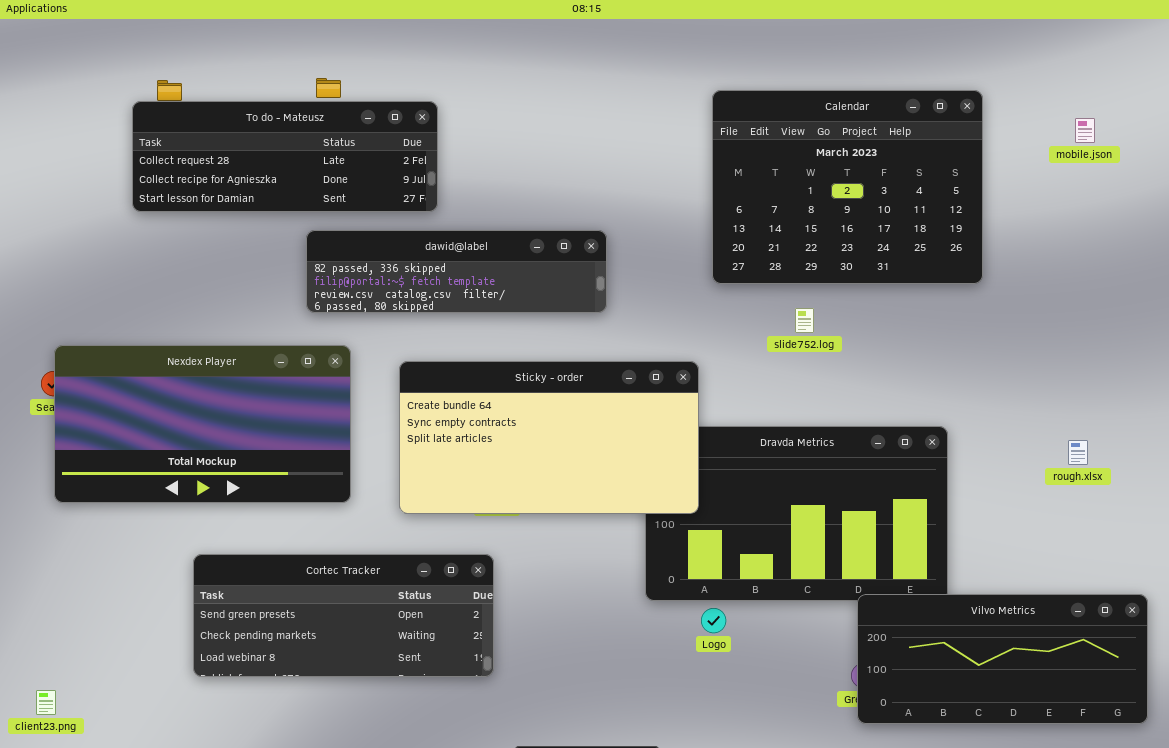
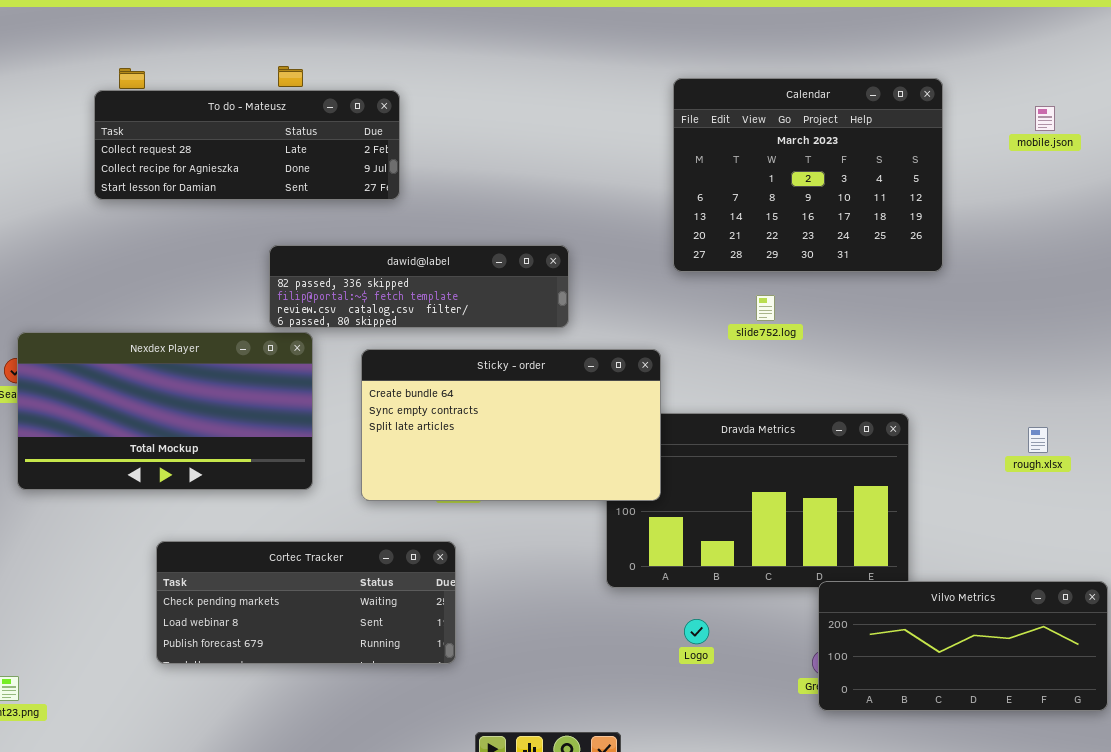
dawid@label: [306,230,607,313] -> [269,245,569,328], moved
Cortec Tracker: [193,554,494,677] -> [156,541,456,664], scrolled down 1 row
Logo: [701,608,726,633] -> [684,619,709,644], moved

